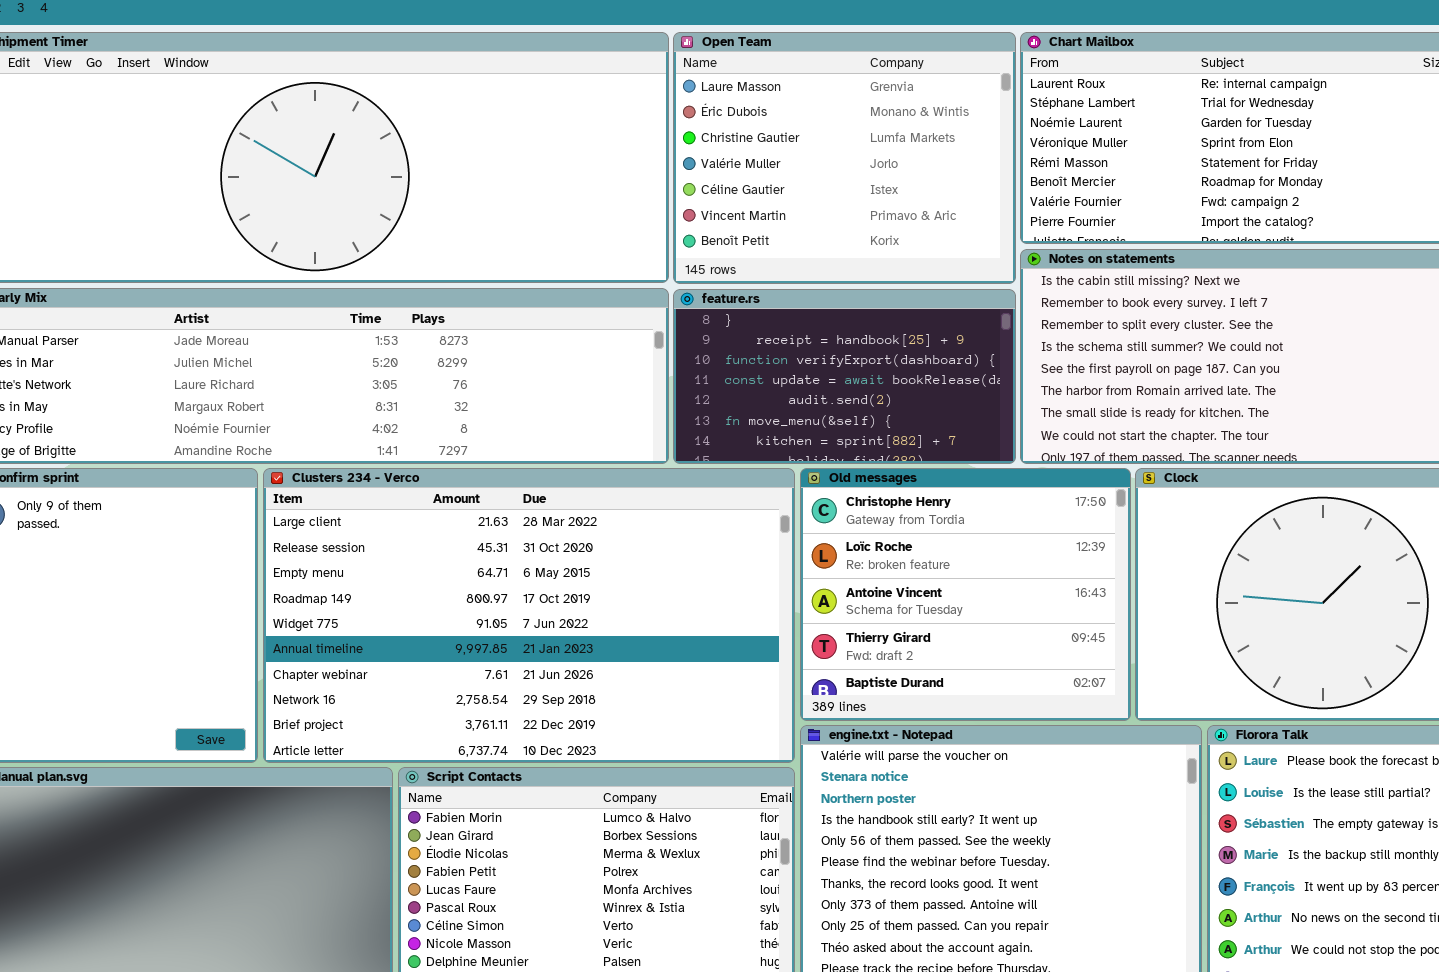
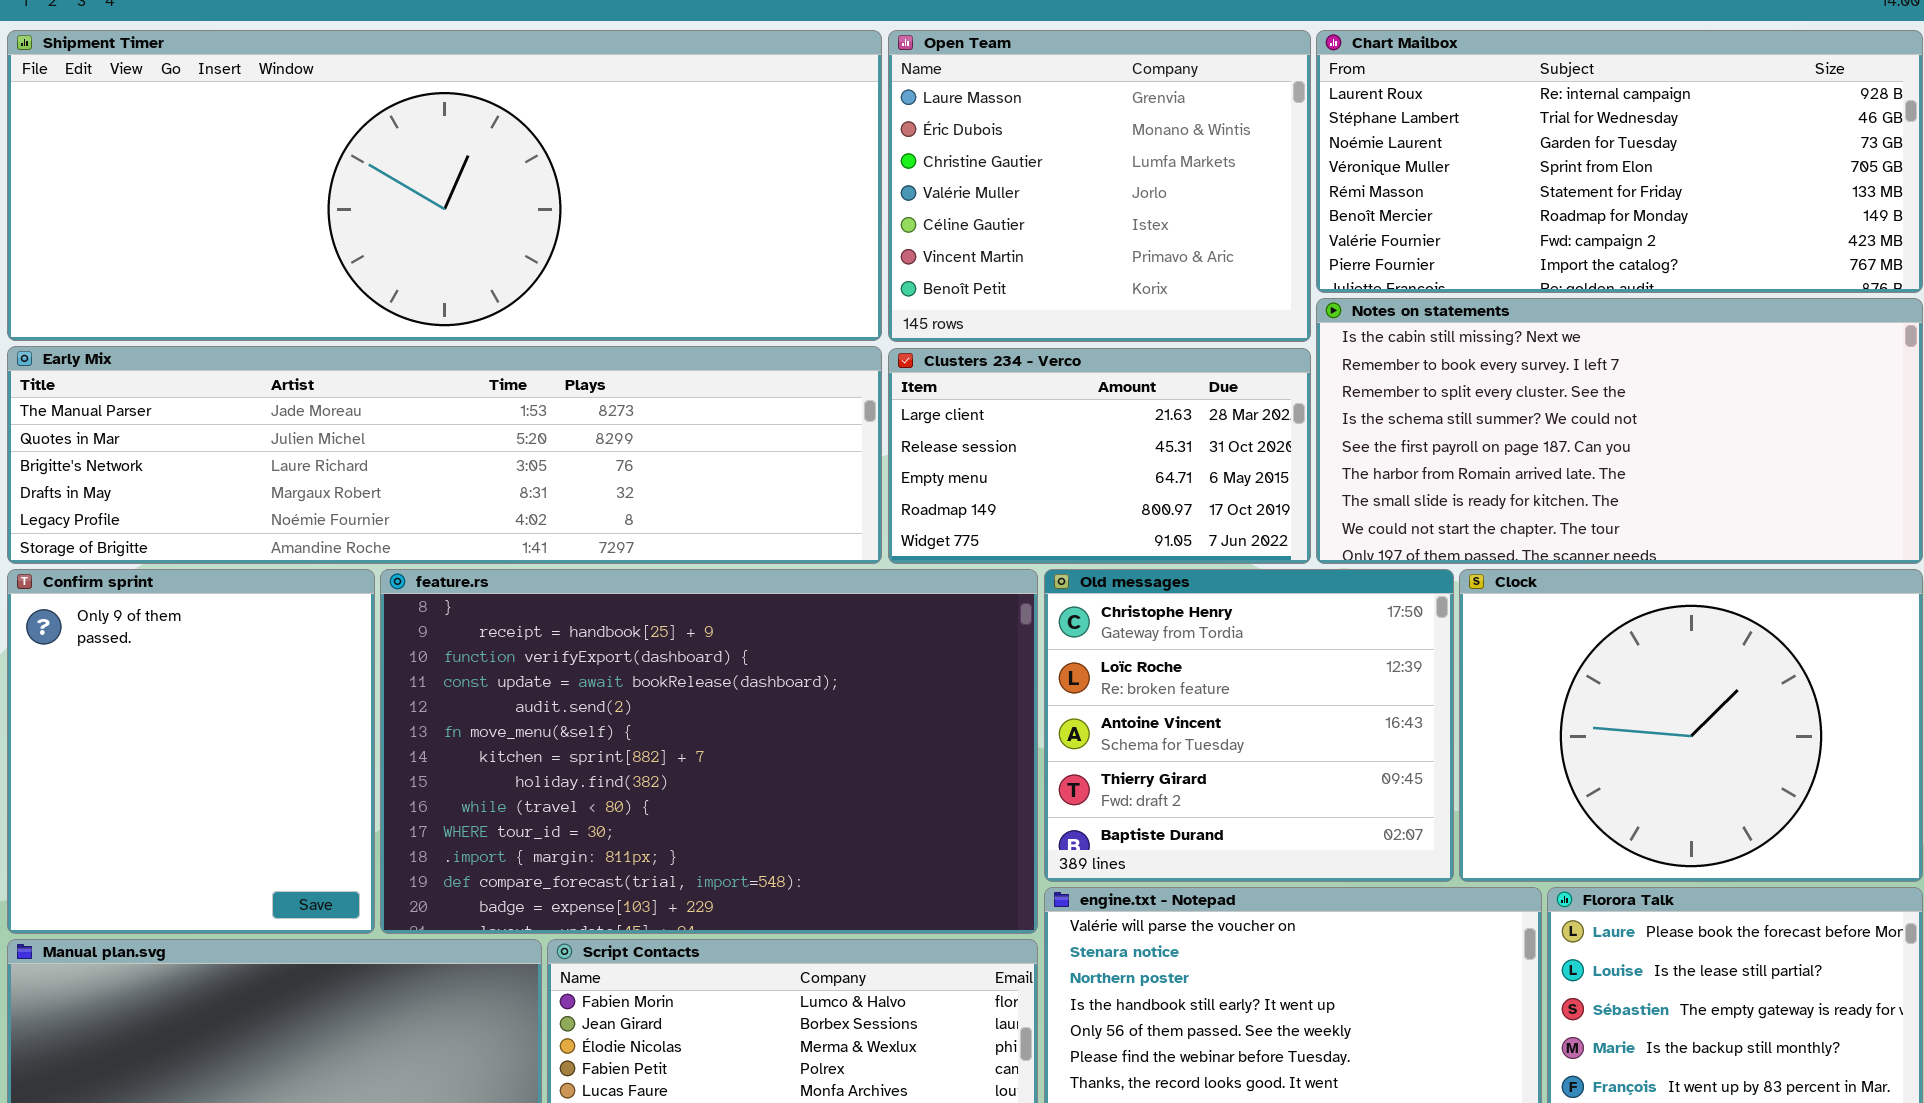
feature.rs: [673,289,1016,464] -> [380,569,1038,934], moved, resized
Clusters 234 - Verco: [263,468,795,763] -> [888,348,1311,564], moved, resized

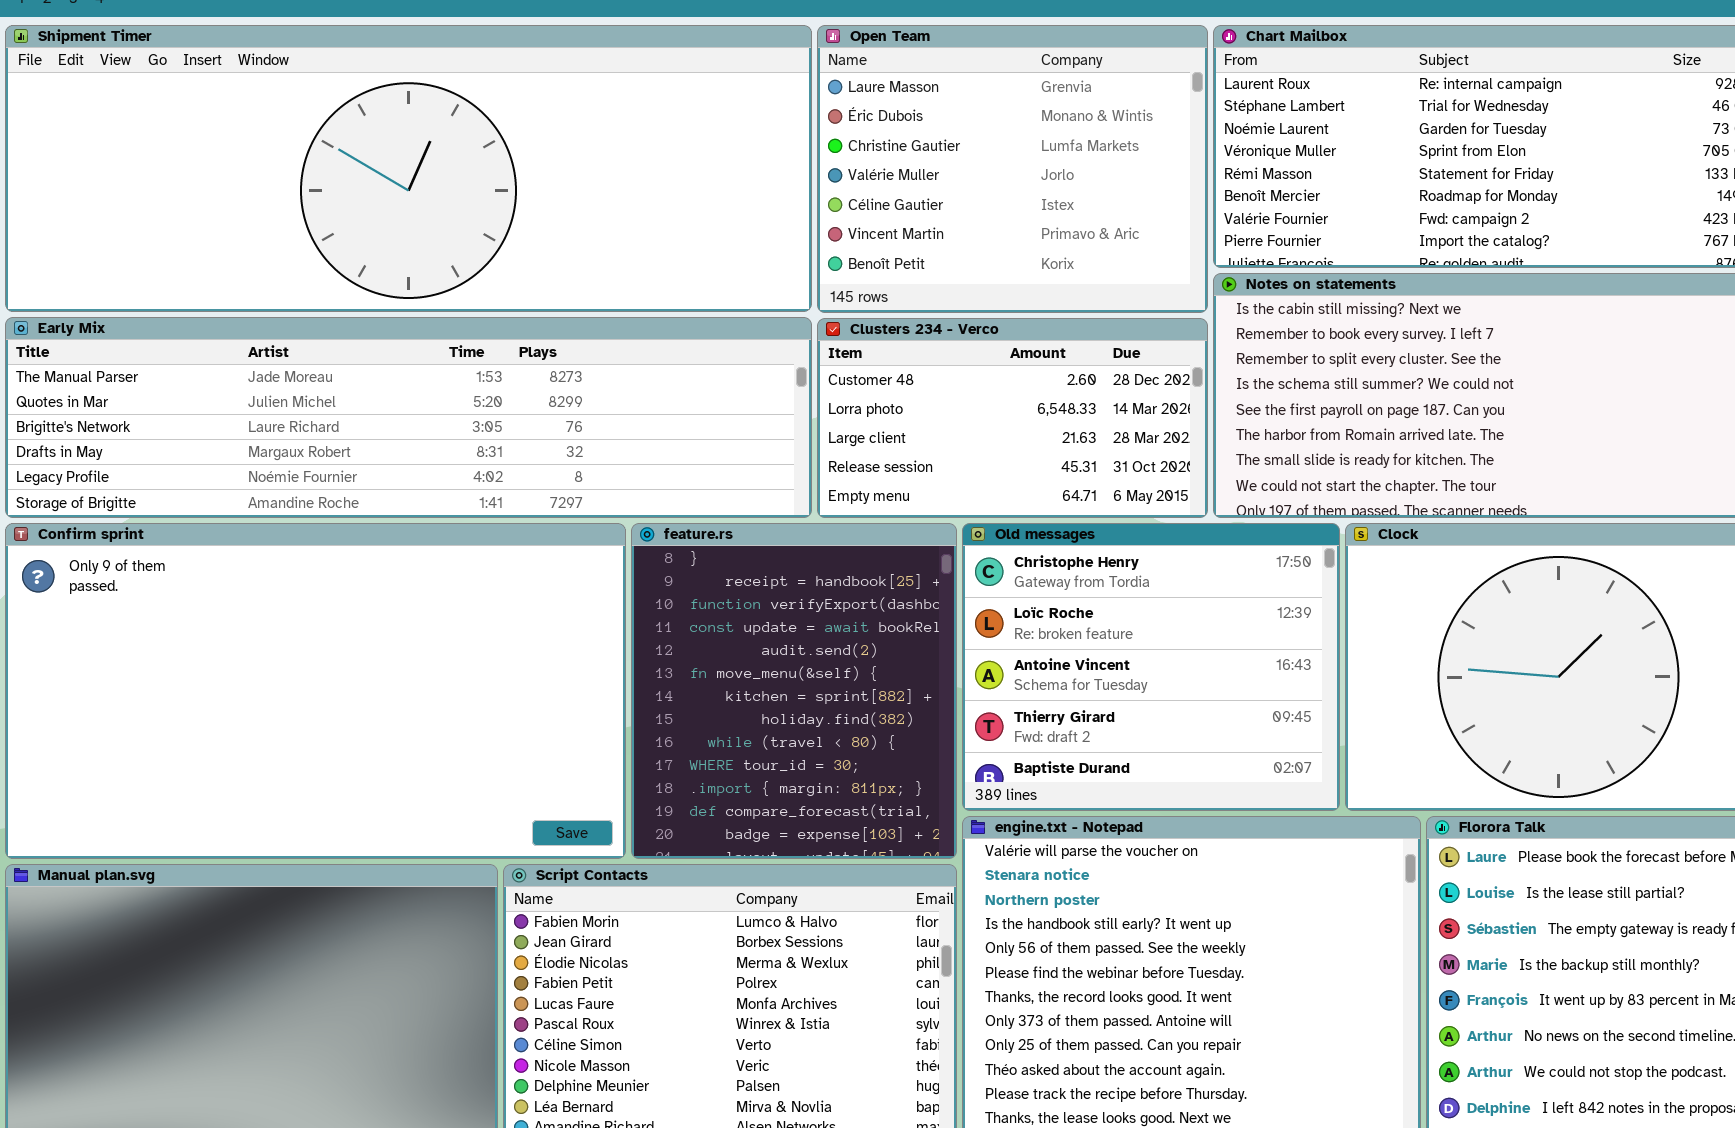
Clusters 234 - Verco: [888,348,1311,564] -> [817,318,1208,518], scrolled up 2 rows
Confirm sprint: [7,569,375,934] -> [5,523,626,859], resized
feature.rs: [380,569,1038,934] -> [631,523,957,859], resized

